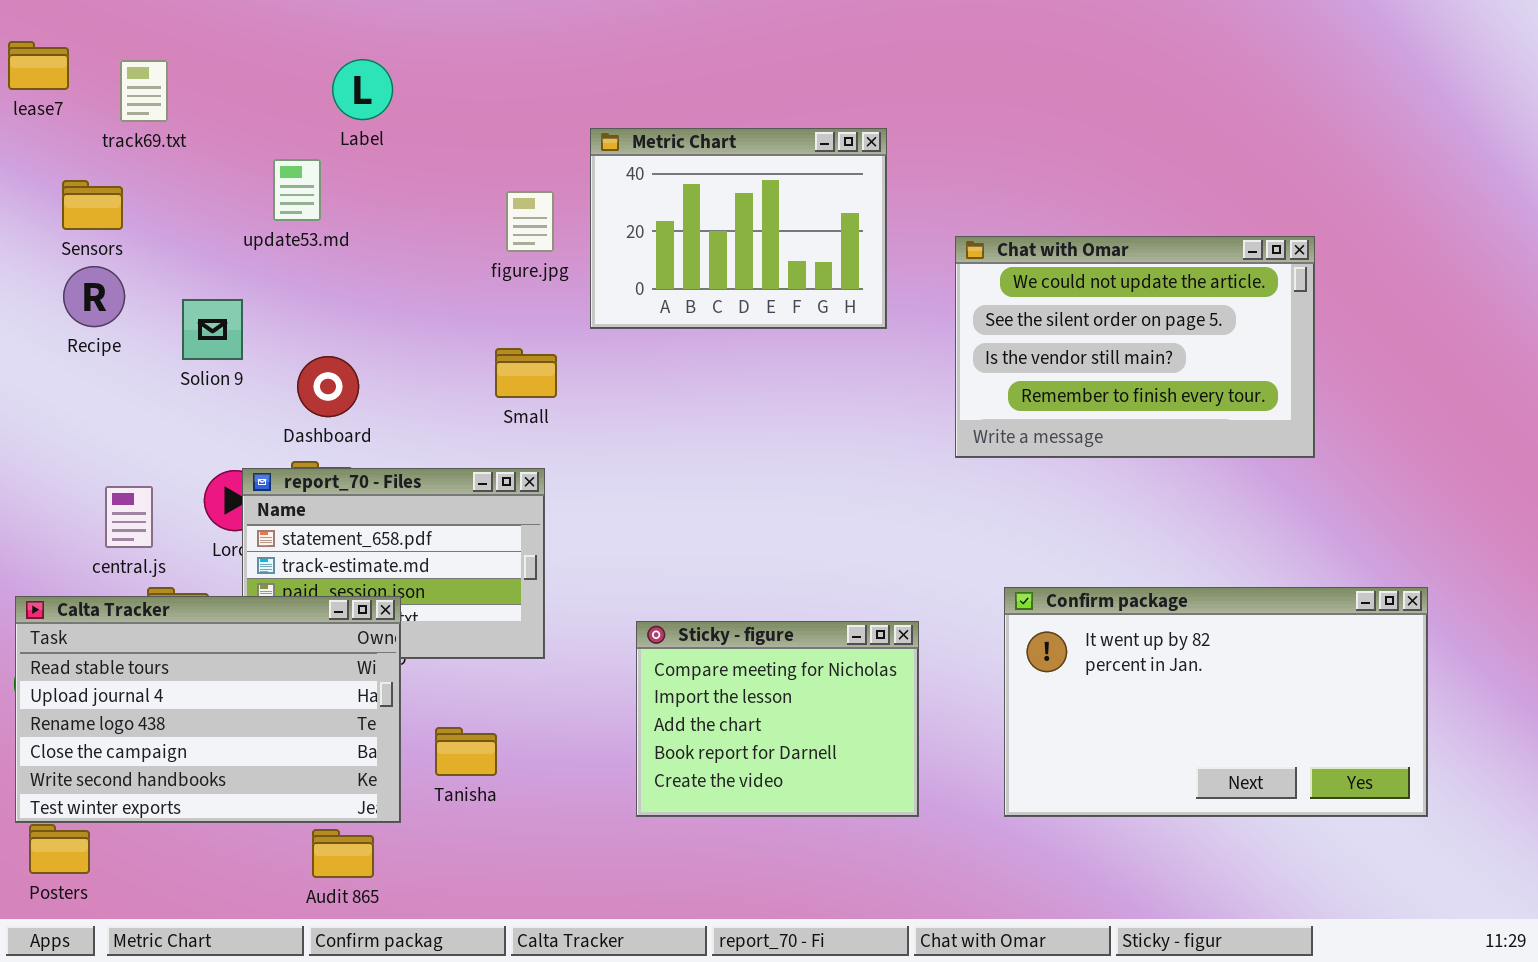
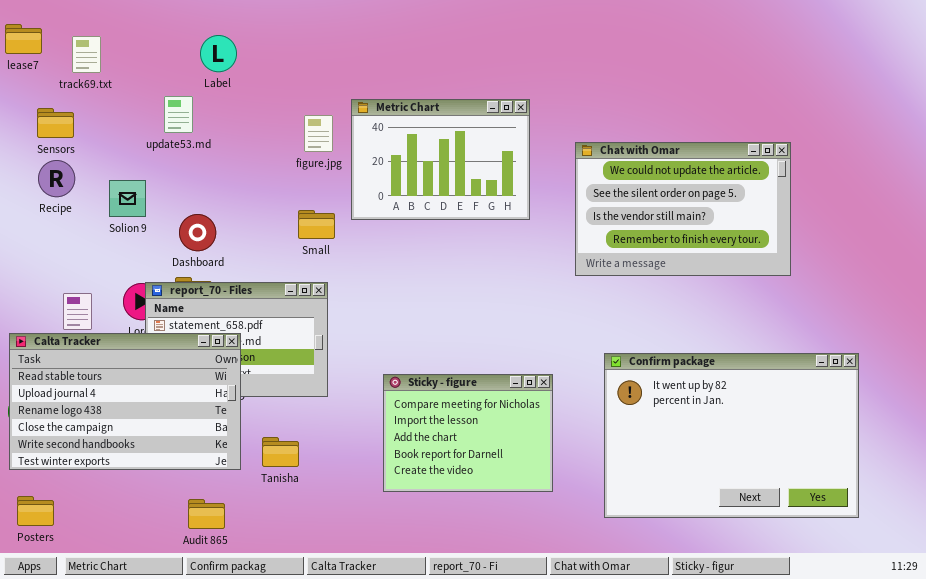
Metric Chart: [590,128,887,329] -> [351,99,530,220], moved
Confirm package: [1004,587,1428,817] -> [604,353,859,518], resized
Calta Tracker: [15,596,401,823] -> [9,333,241,470], moved

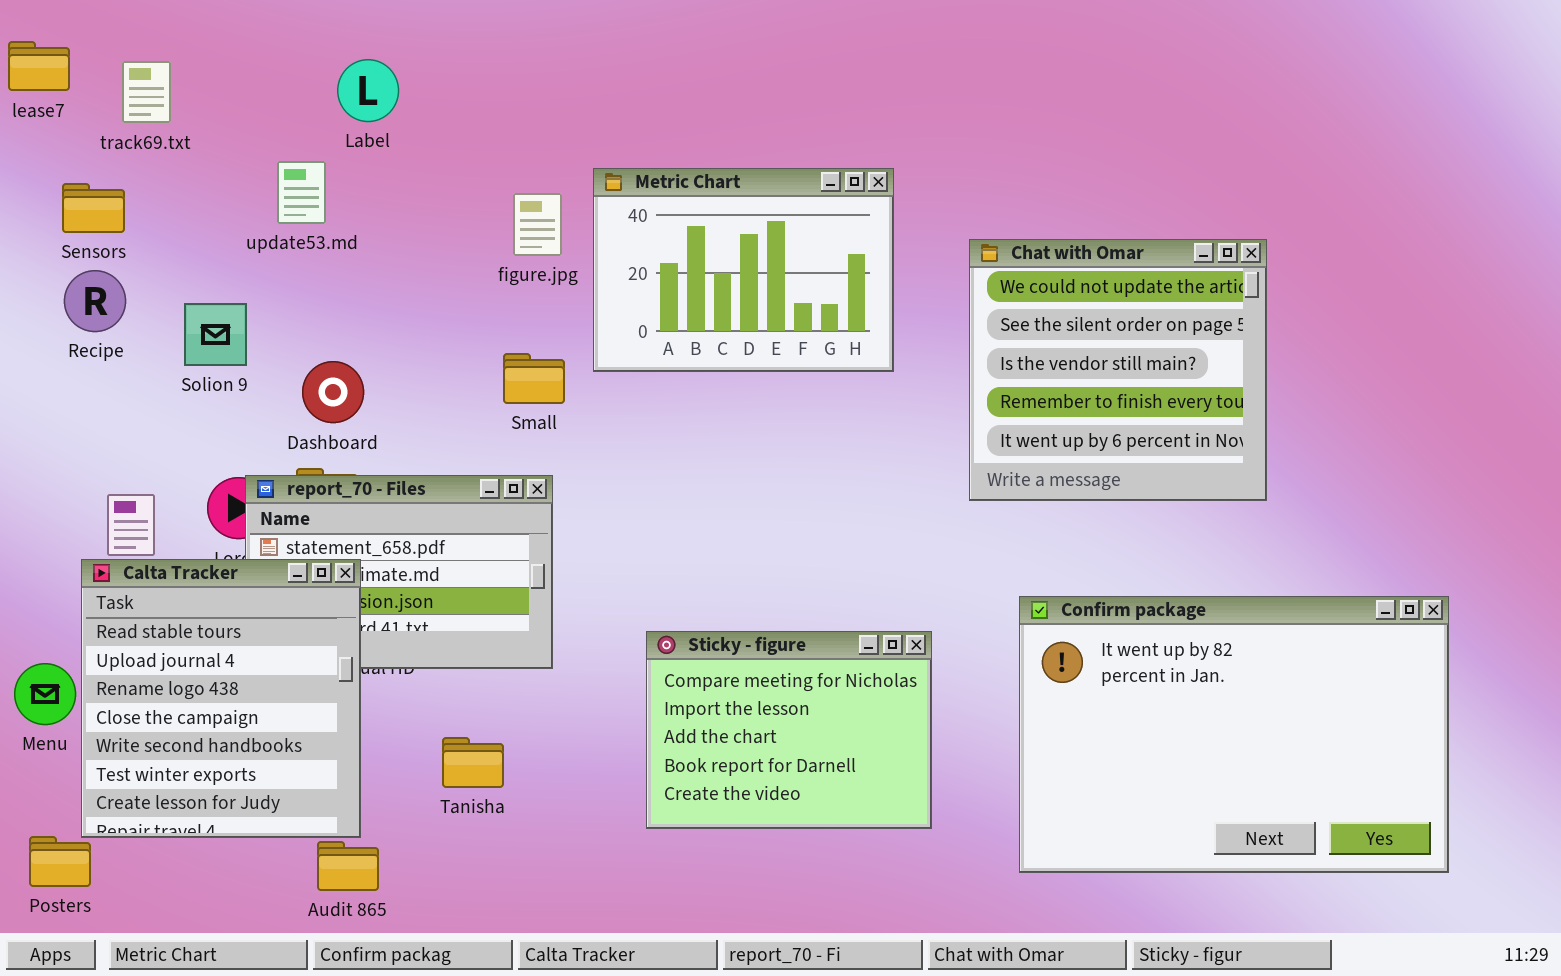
Chat with Omar: [575,142,791,276] -> [969,239,1267,501], resized
Calta Tracker: [9,333,241,470] -> [81,559,361,838], moved, resized

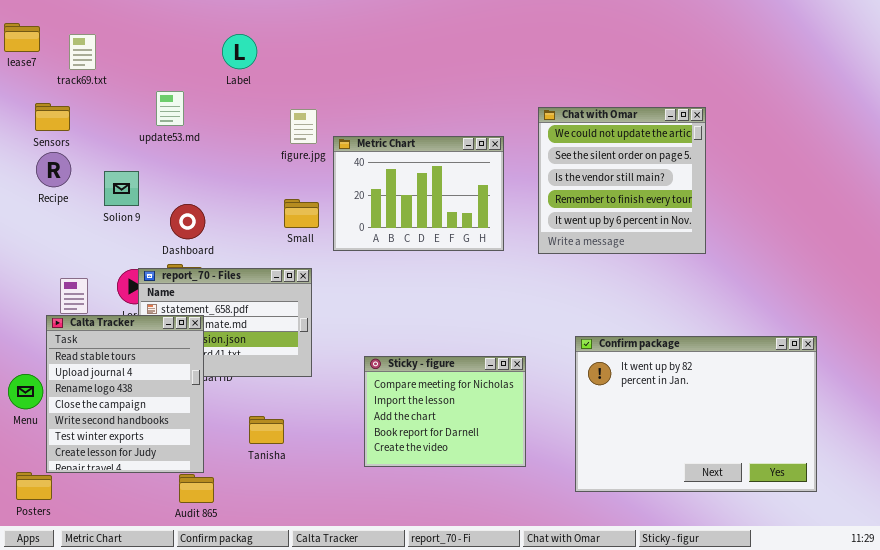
Label: [337,59,399,122] -> [222,34,257,69], moved
Metric Chart: [593,168,894,372] -> [333,136,504,251], moved
Chat with Omar: [969,239,1267,501] -> [538,107,706,254], moved

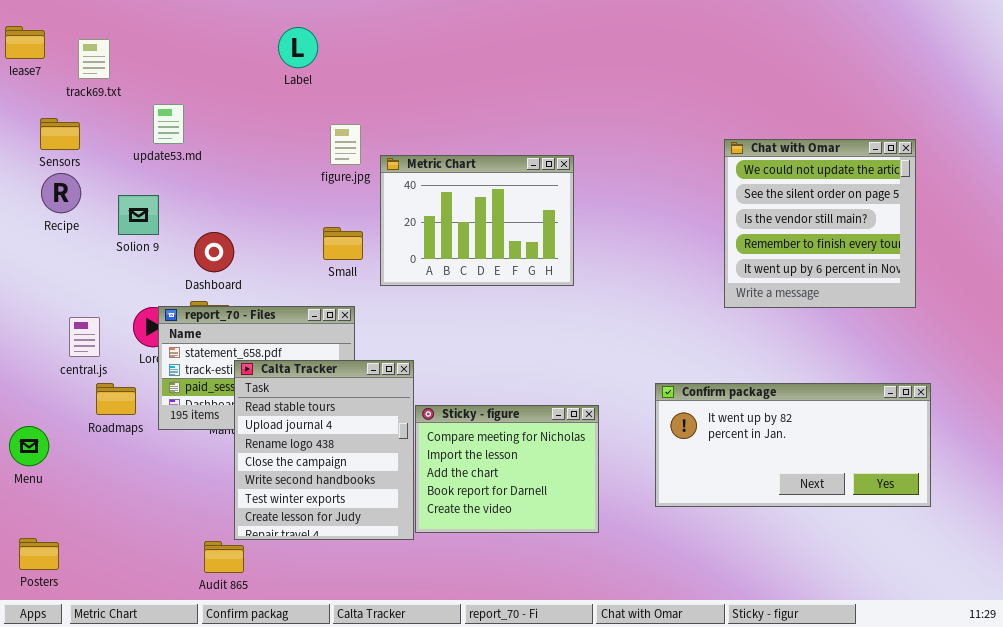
Label: [222,34,257,69] -> [278,27,318,68], moved
update53.md: [156,91,184,126] -> [153,104,184,144], moved
Chat with Omar: [538,107,706,254] -> [724,139,916,308], moved
Calta Tracker: [46,315,204,473] -> [234,360,414,540], moved
Confirm package: [575,336,817,492] -> [655,383,931,507], resized

